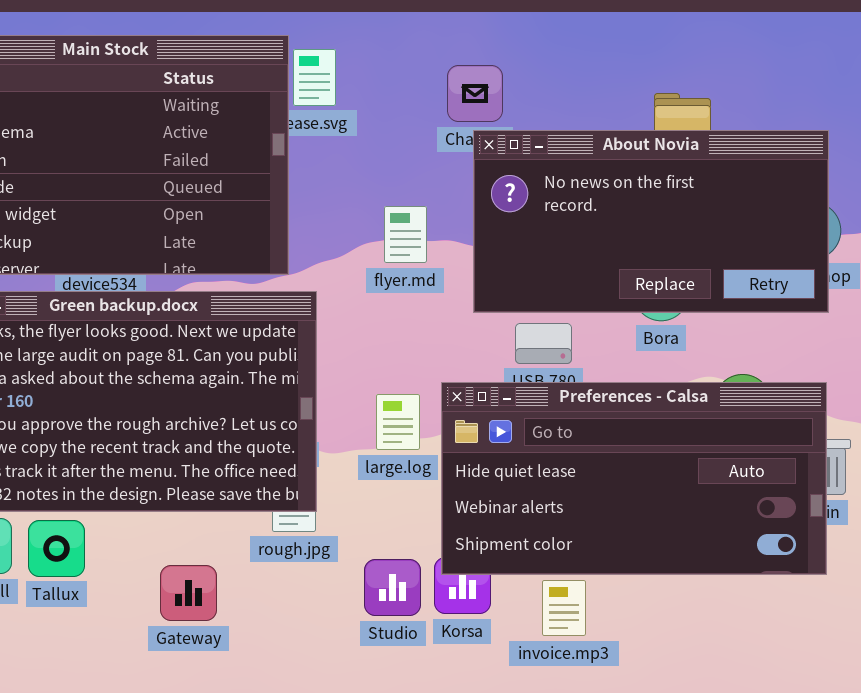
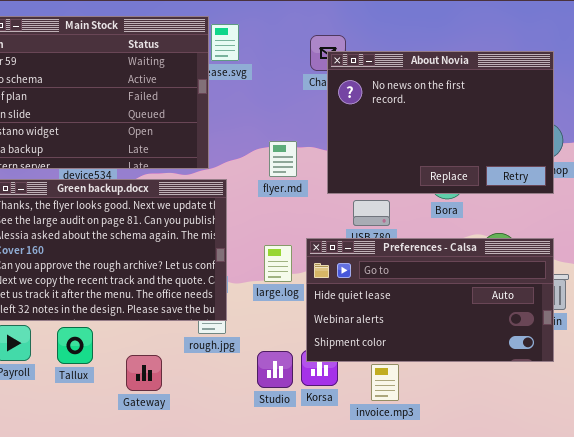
About Novia: [473,130,829,313] -> [327,51,554,194], resized
flyer.md: [384,206,427,263] -> [269,141,297,177], moved
Tallux: [28,520,85,577] -> [57,327,93,364], moved

